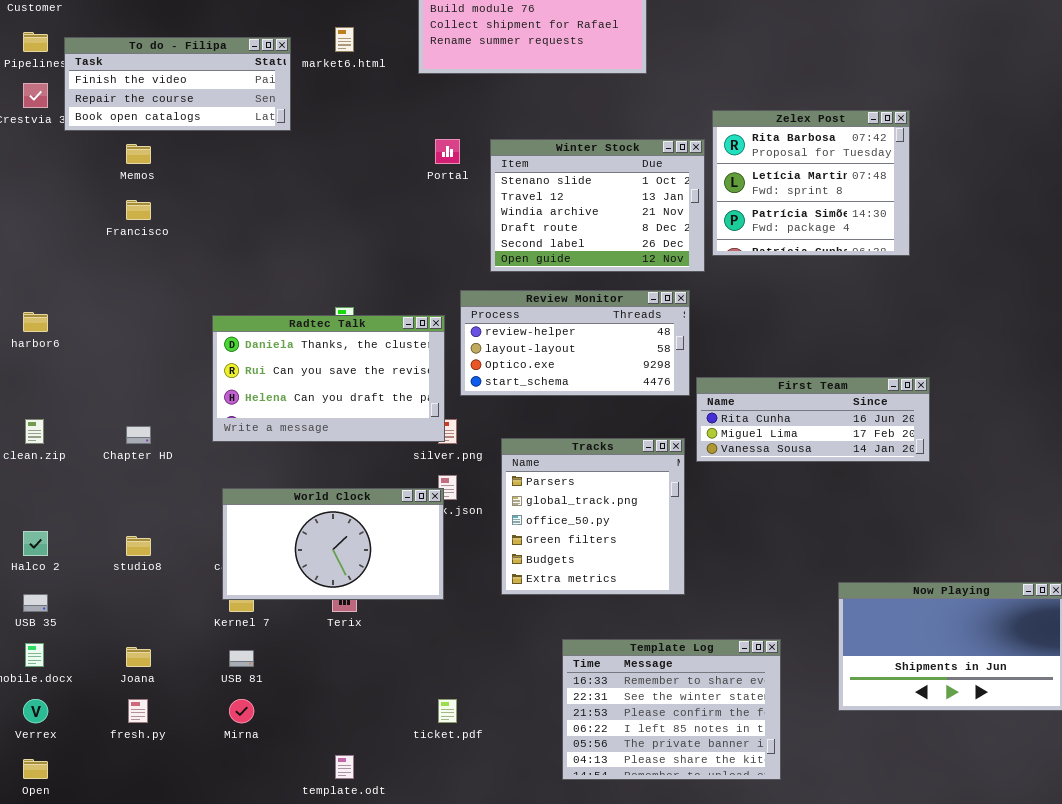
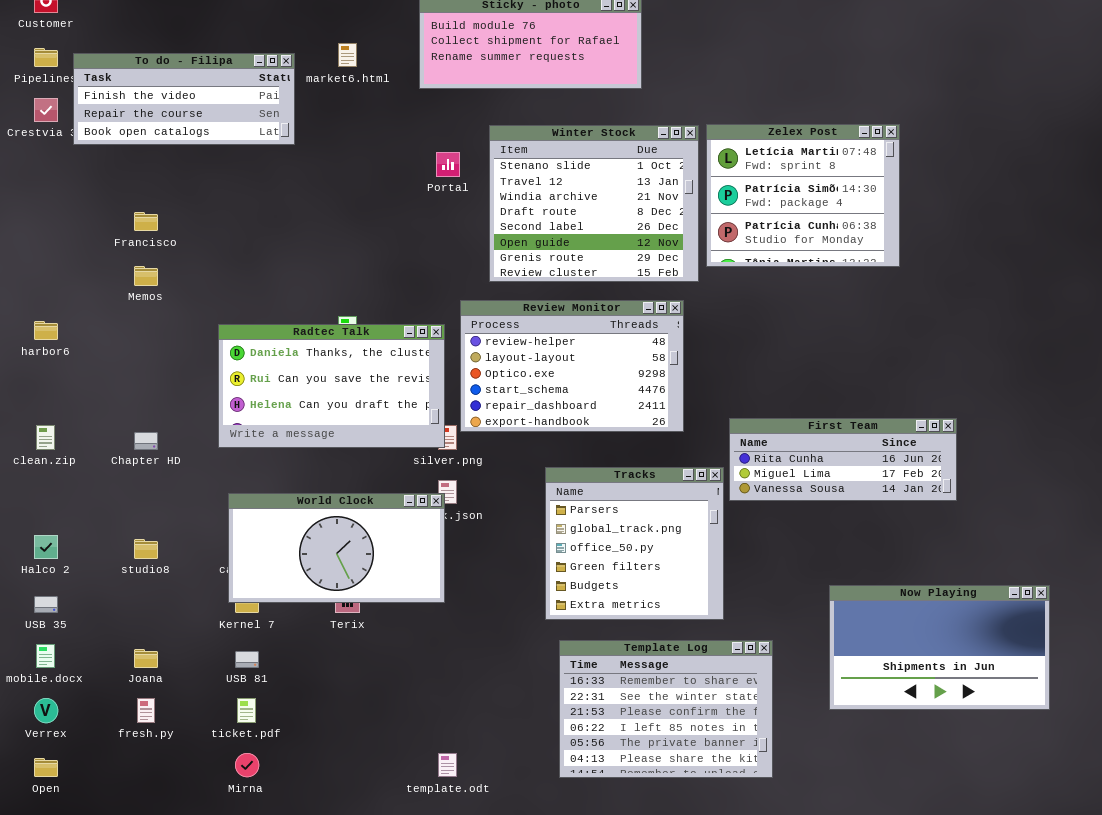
Zelex Post: [712,110,910,256] -> [706,124,900,267], scrolled down 1 row
Winter Stock: [490,139,705,272] -> [489,125,699,282], resized
Memos: [126,144,151,164] -> [134,266,158,286], moved
Review Monitor: [460,290,690,396] -> [460,300,684,432], resized
First Team: [696,377,930,462] -> [729,418,957,501], moved
Tracks: [501,438,685,595] -> [545,467,724,620], moved
Mirna: [229,699,254,723] -> [235,753,259,777], moved
ticket.pdf: [438,699,457,723] -> [237,698,256,723], moved
template.odt: [335,755,354,779] -> [438,753,457,777], moved

